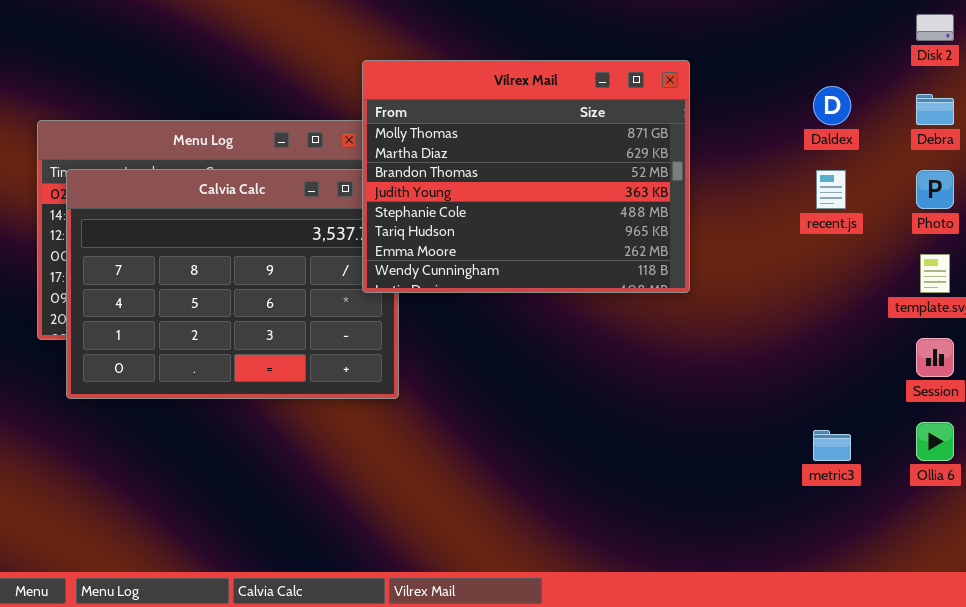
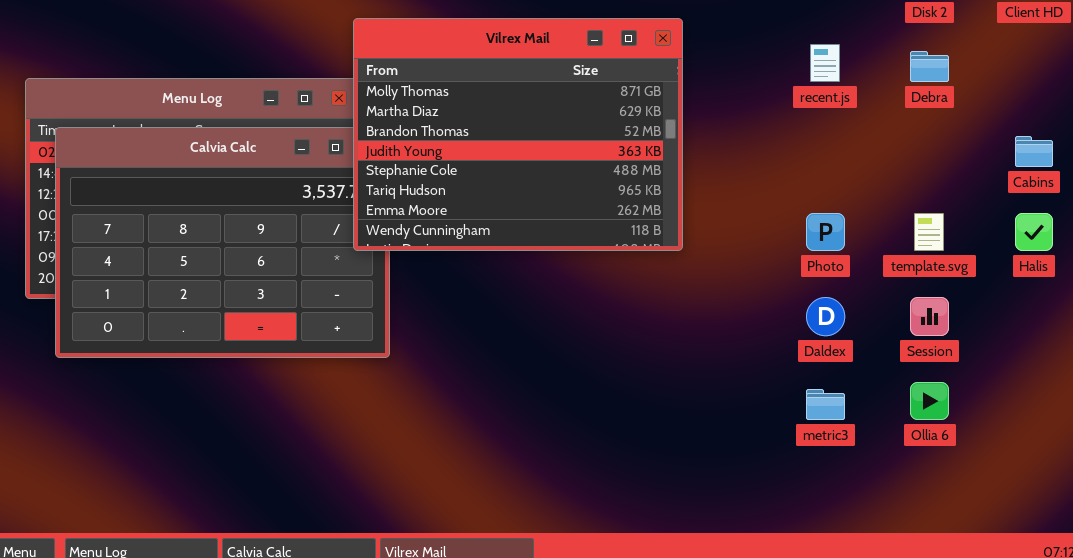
Daldex: [813,86,851,125] -> [806,297,845,336], moved
recent.js: [816,170,846,209] -> [810,44,840,82], moved
Photo: [916,170,954,209] -> [806,213,845,251], moved

